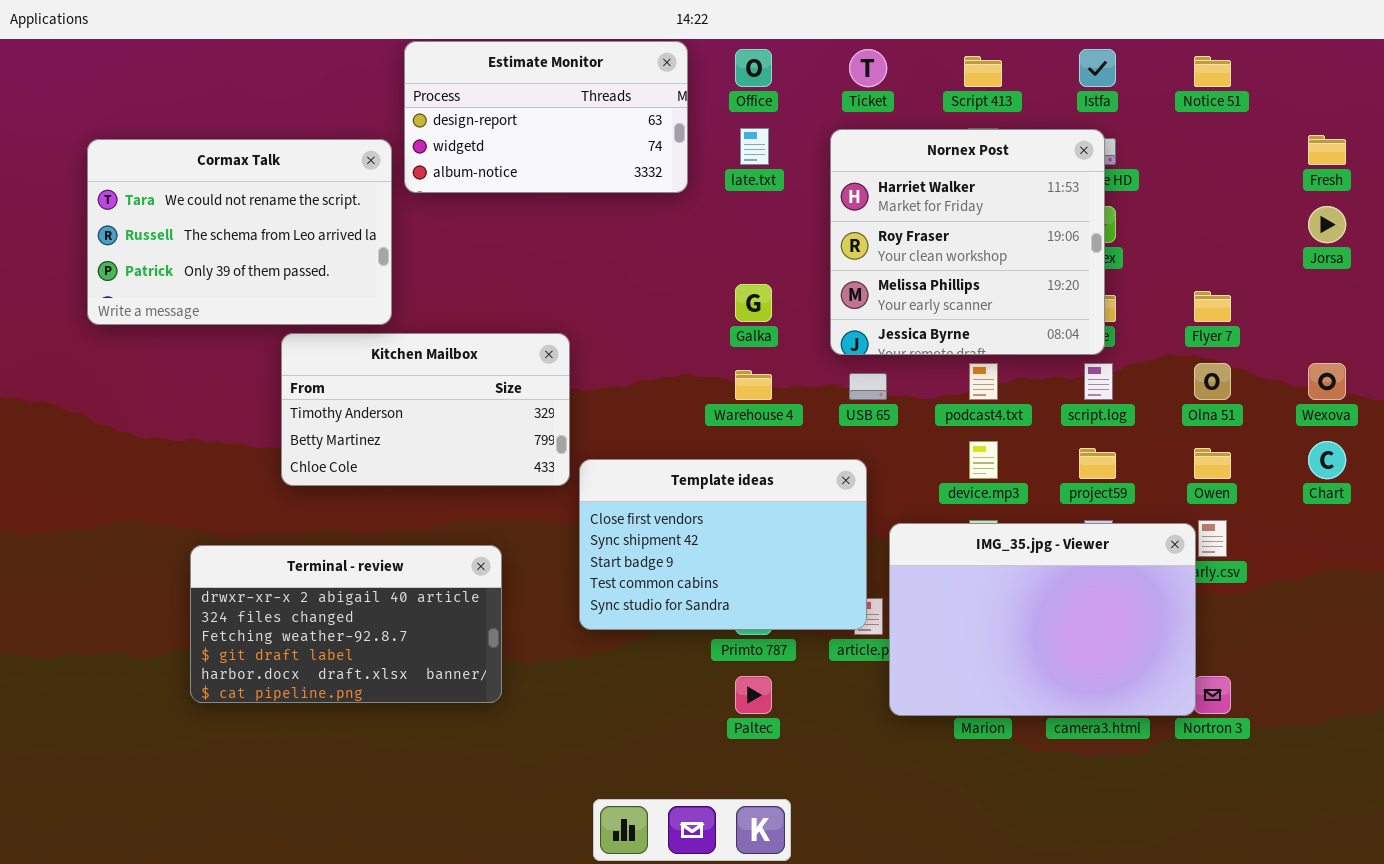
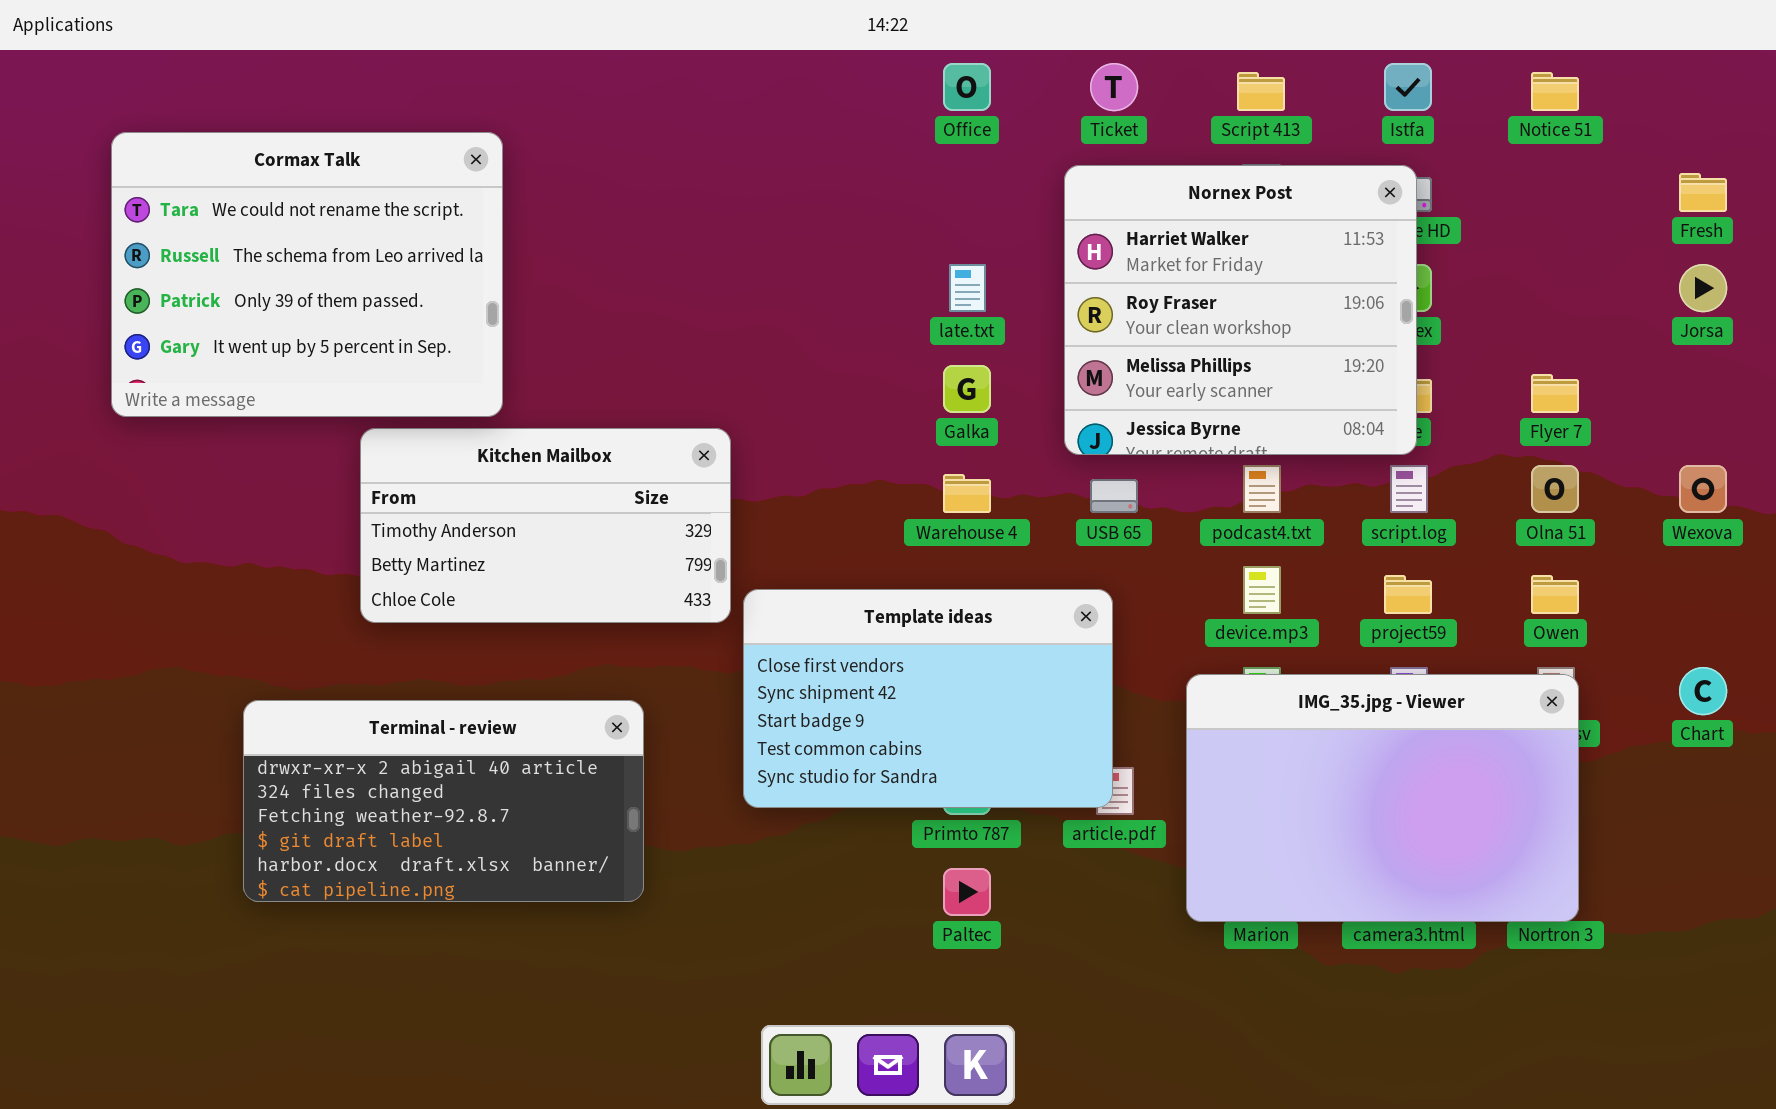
Estimate Monitor: [404,41,688,193] -> none, closed
late.txt: [740,128,769,165] -> [949,264,986,312], moved
Cormax Talk: [87,139,392,325] -> [111,132,503,417], resized
Chart: [1308,441,1346,479] -> [1679,667,1727,715], moved
IMG_35.jpg - Viewer: [889,523,1196,716] -> [1186,674,1579,922], moved

